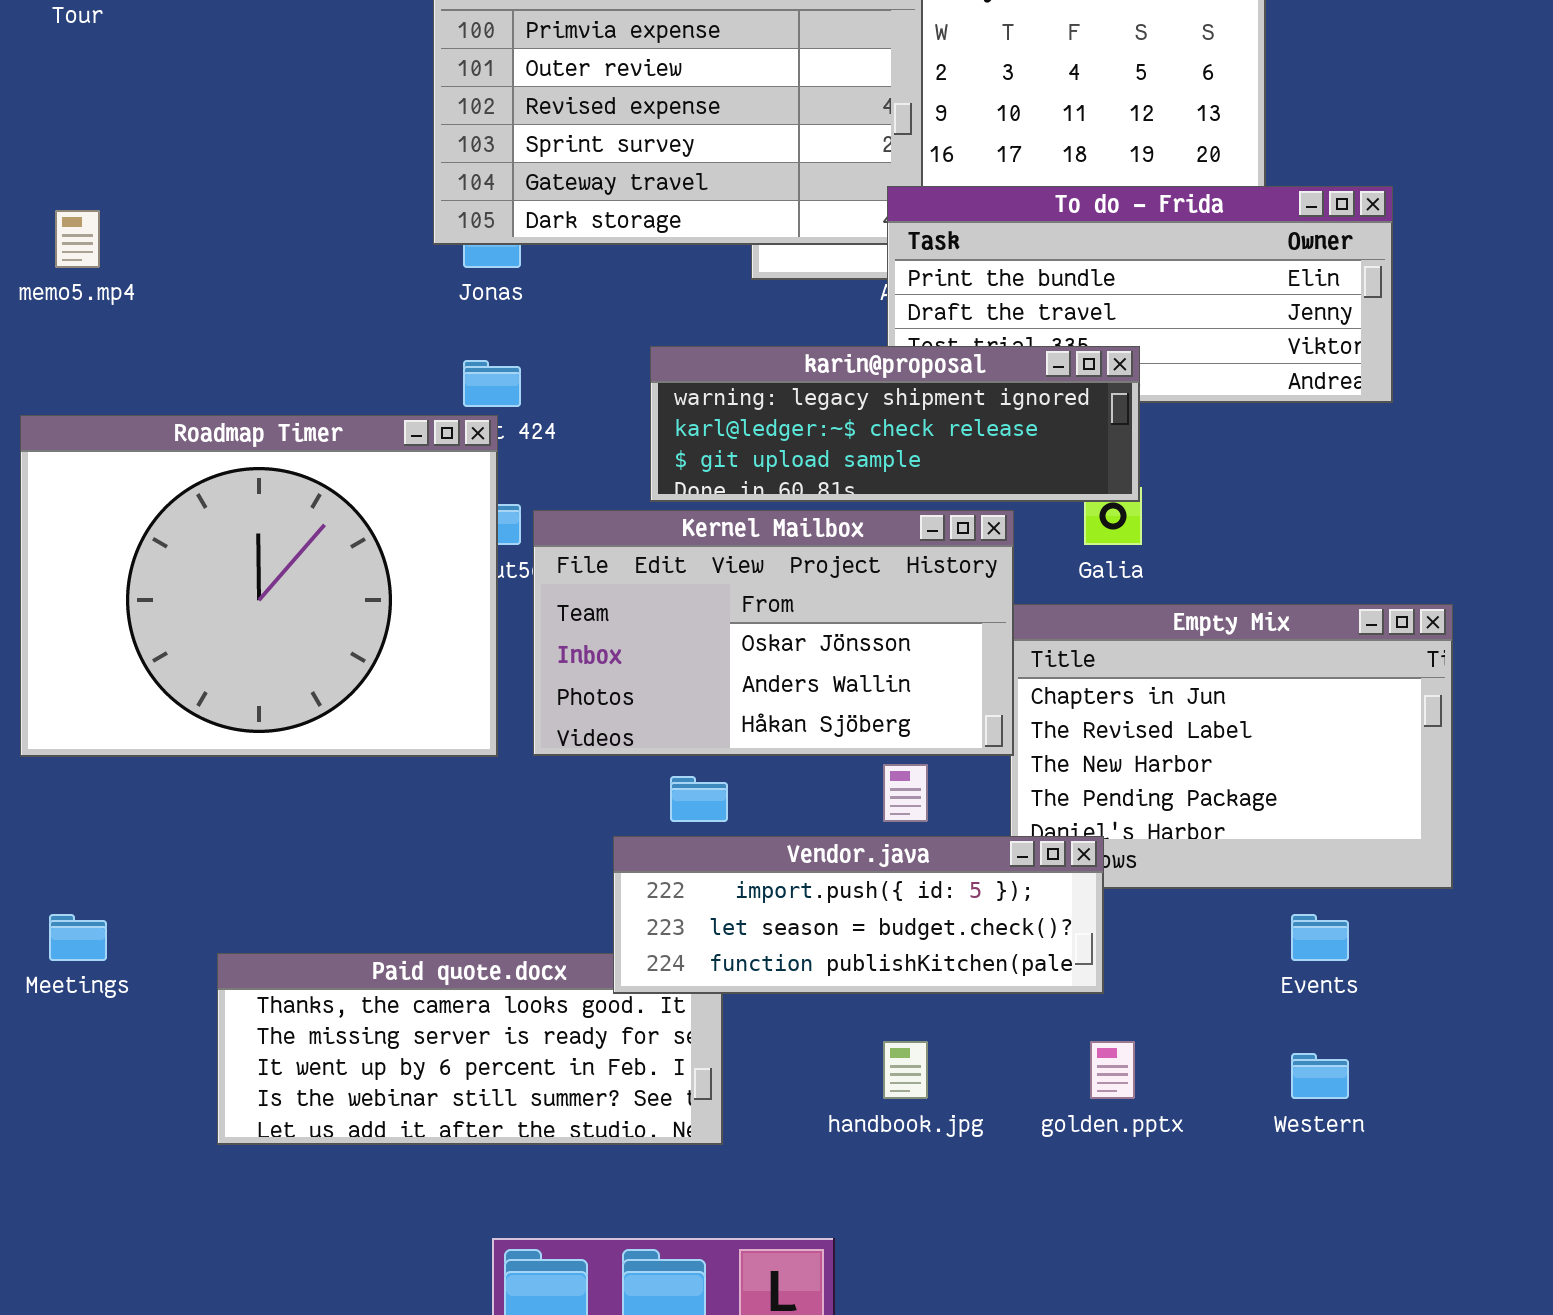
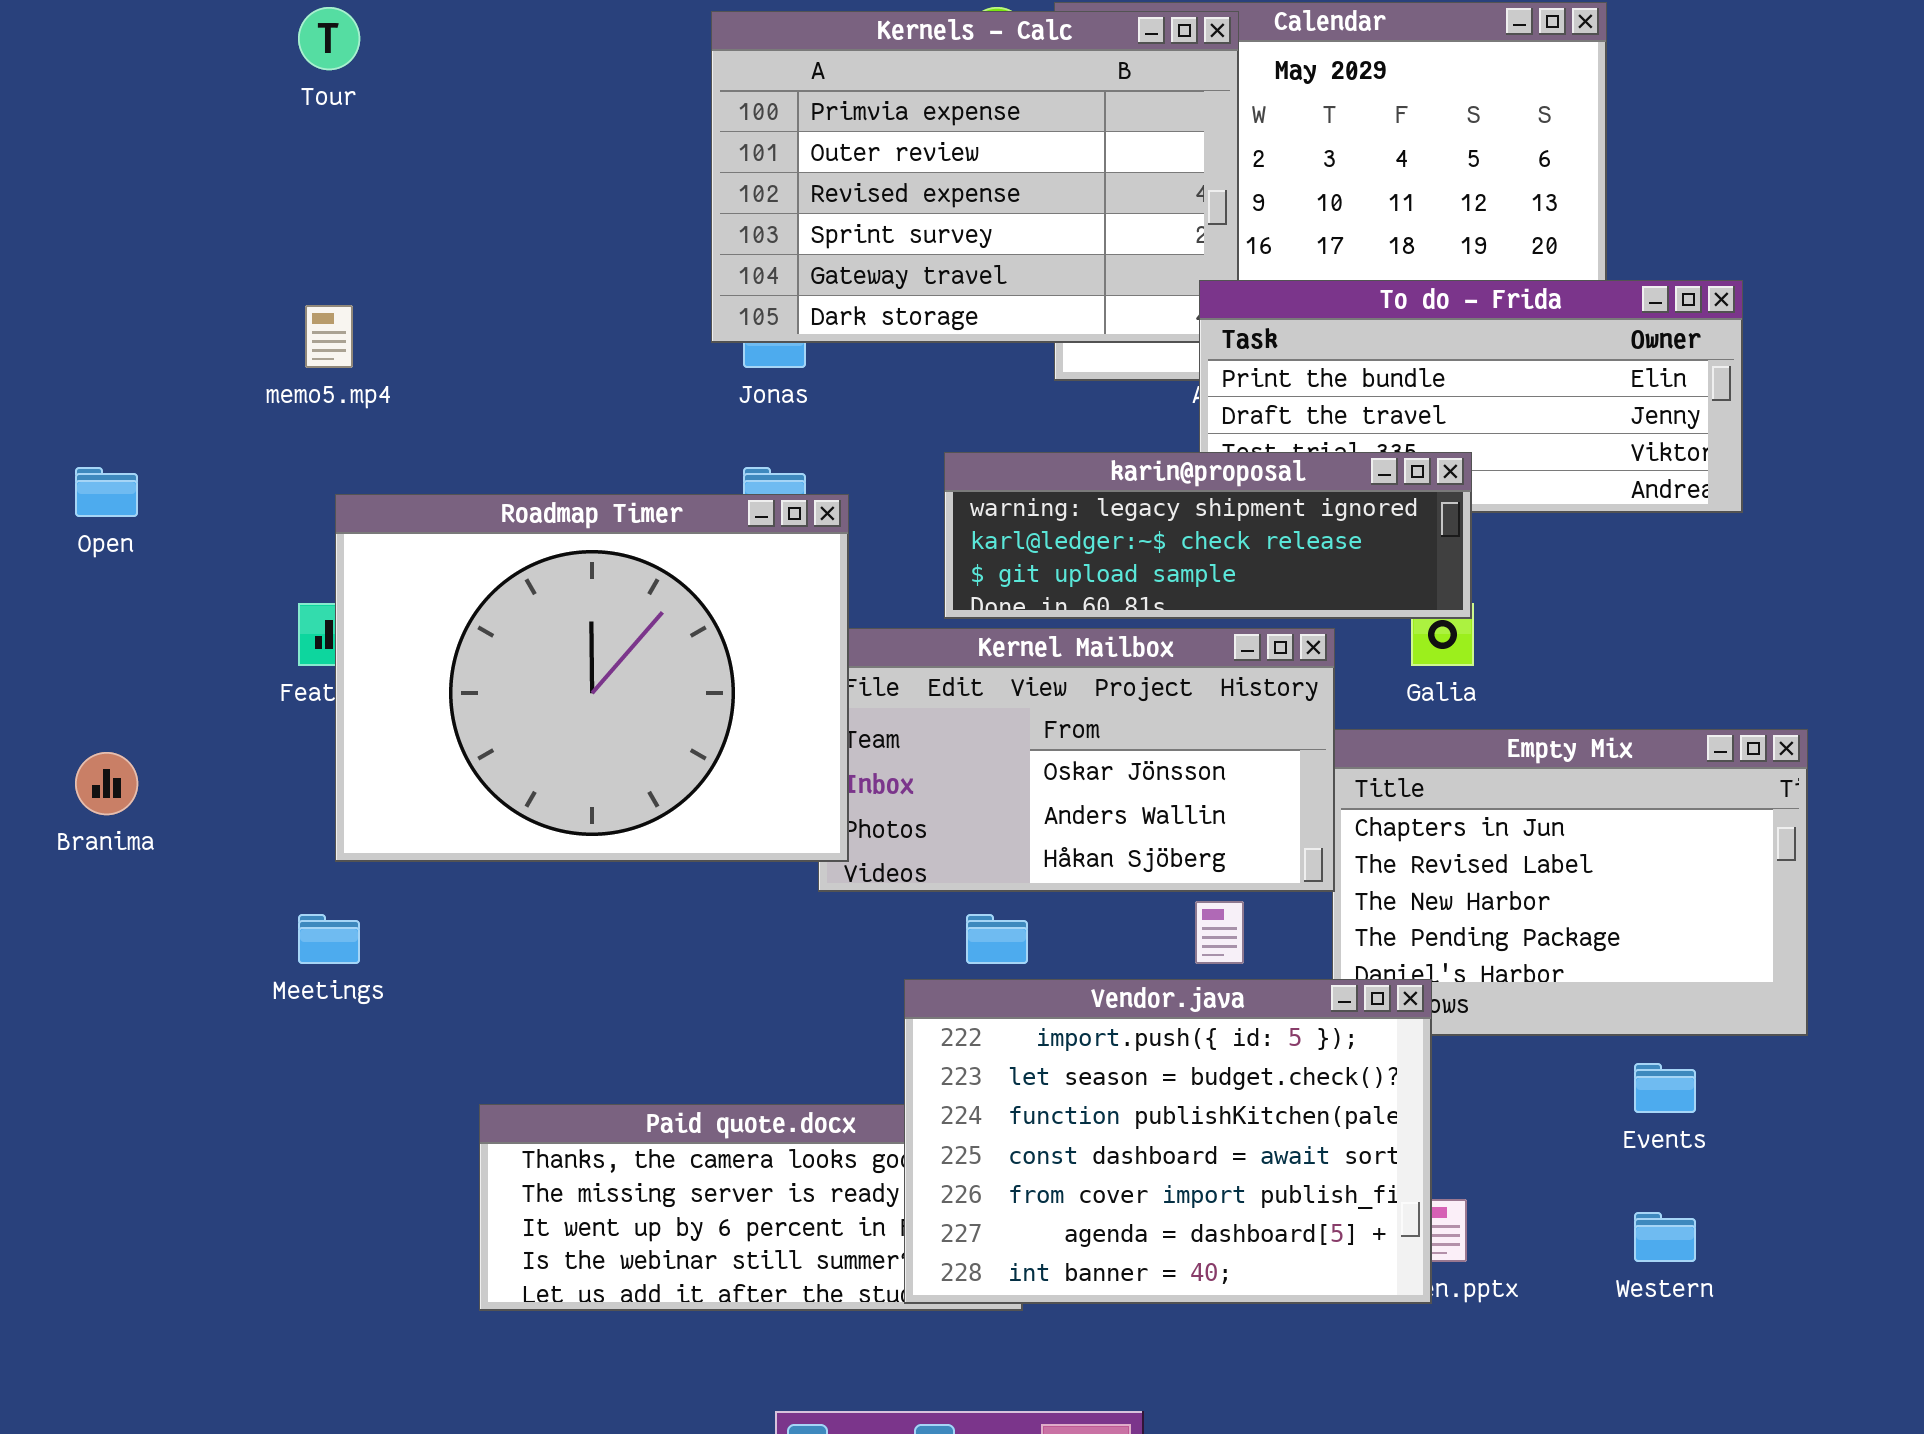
Roadmap Timer: [20,415,498,757] -> [335,494,849,862], moved
Vendor.java: [613,836,1104,994] -> [904,979,1432,1304], resized
Meetings: [49,914,107,961] -> [298,914,360,964], moved

